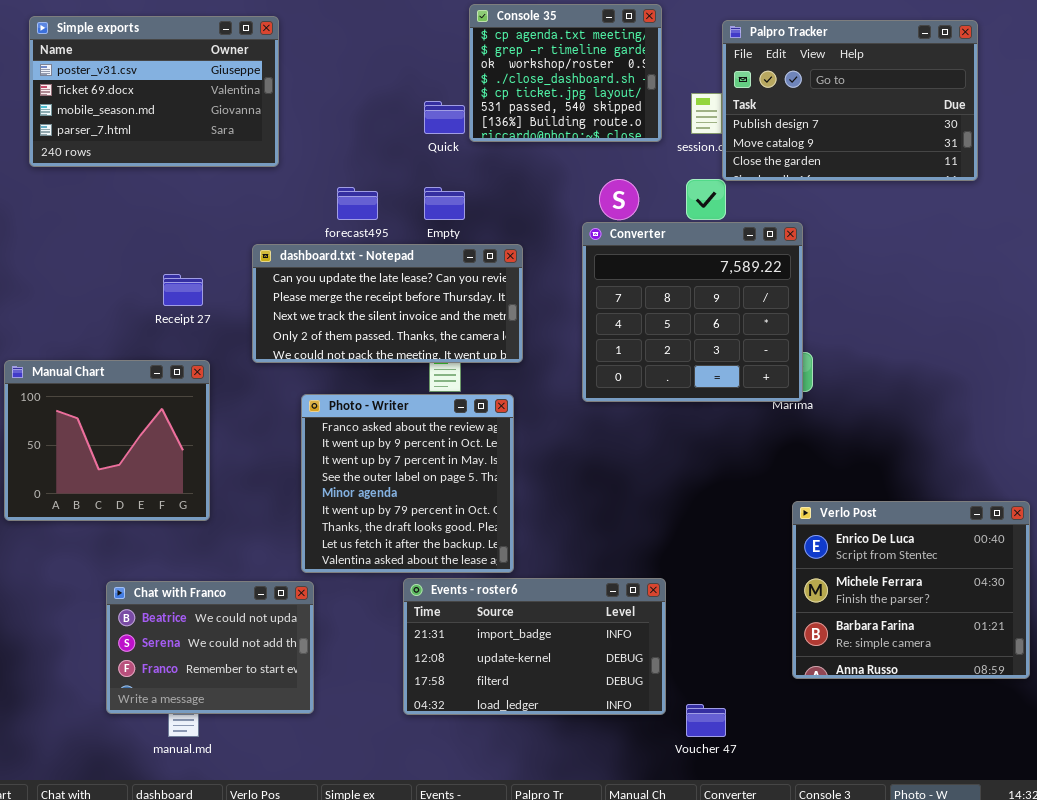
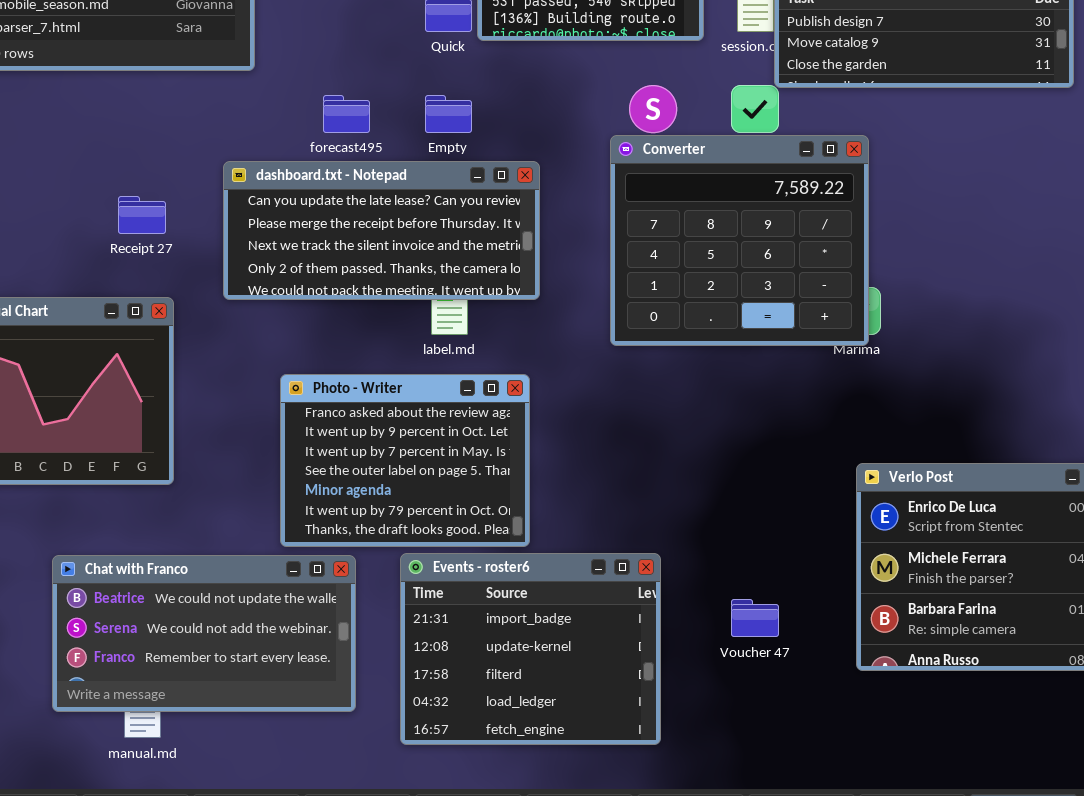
Photo - Writer: [301,394,514,573] -> [280,374,530,547], resized
Events - roster6: [403,578,666,715] -> [400,553,661,745], resized
Chat with Franco: [106,581,314,714] -> [52,555,356,712], resized
Voucher 47: [686,704,726,737] -> [731,599,779,637], moved

